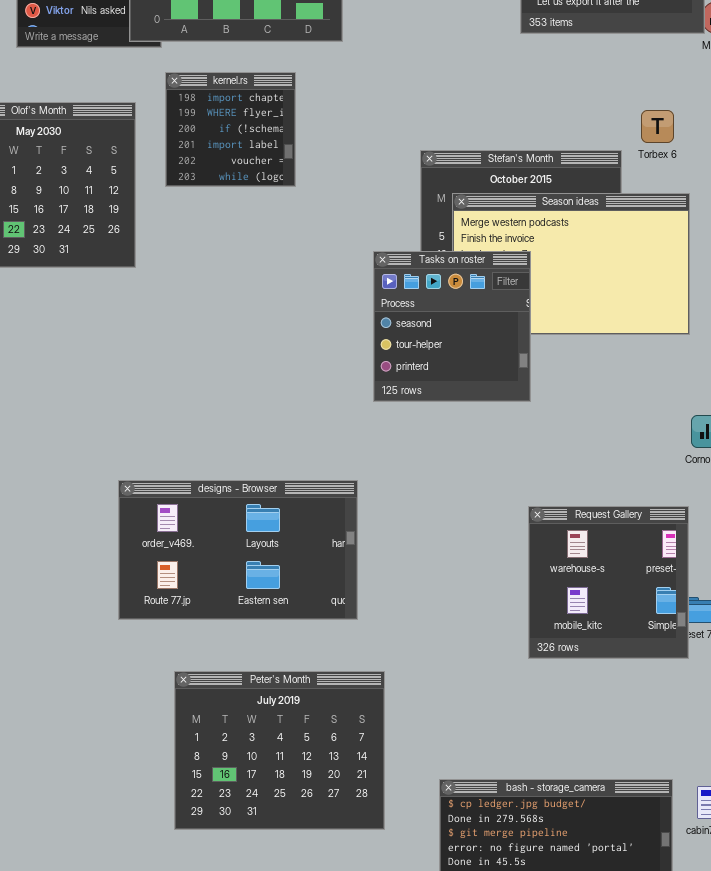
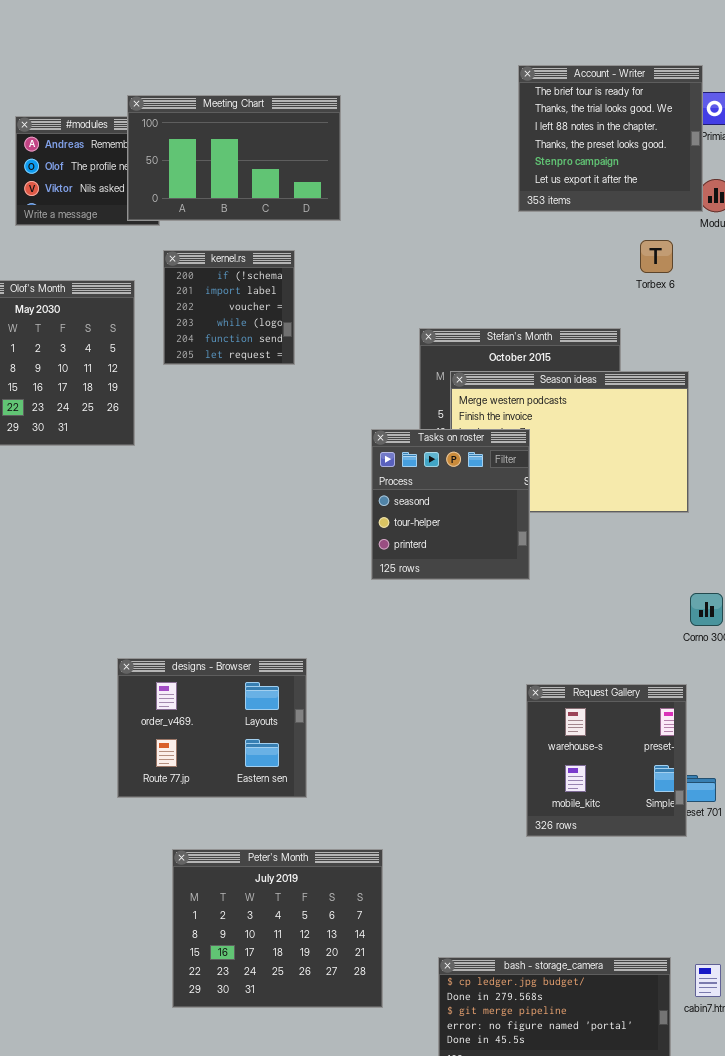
kernel.rs: [165,72,296,187] -> [163,250,295,365], scrolled down 2 rows
Torbex 6: [641,110,674,143] -> [640,240,673,273], moved
designs - Browser: [118,480,358,620] -> [117,658,307,798], resized

